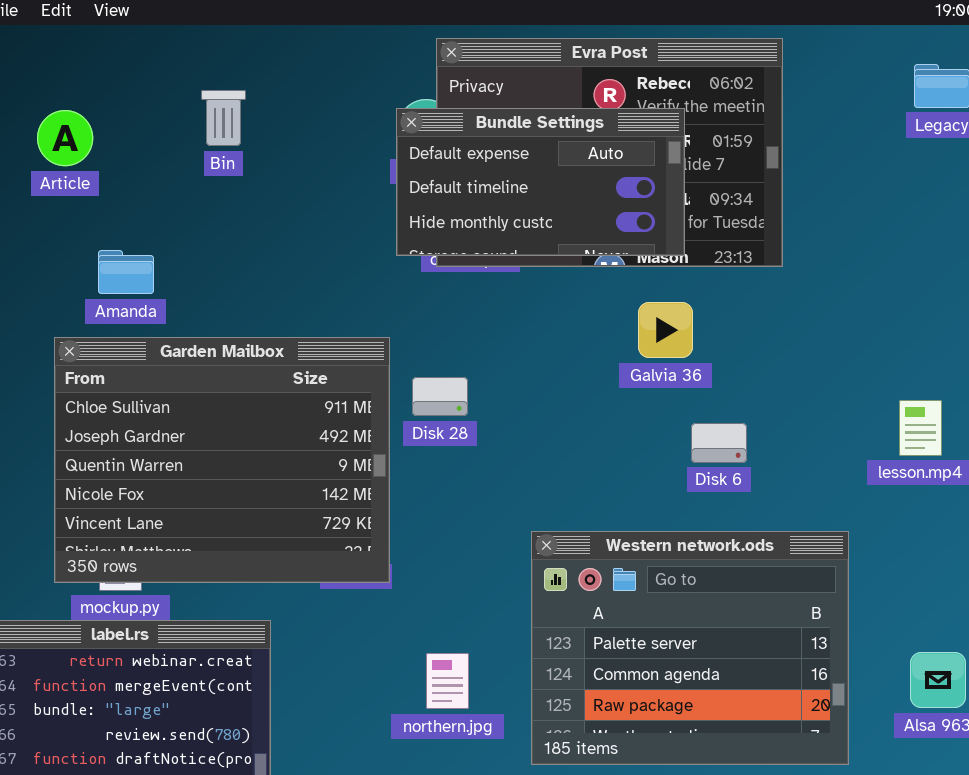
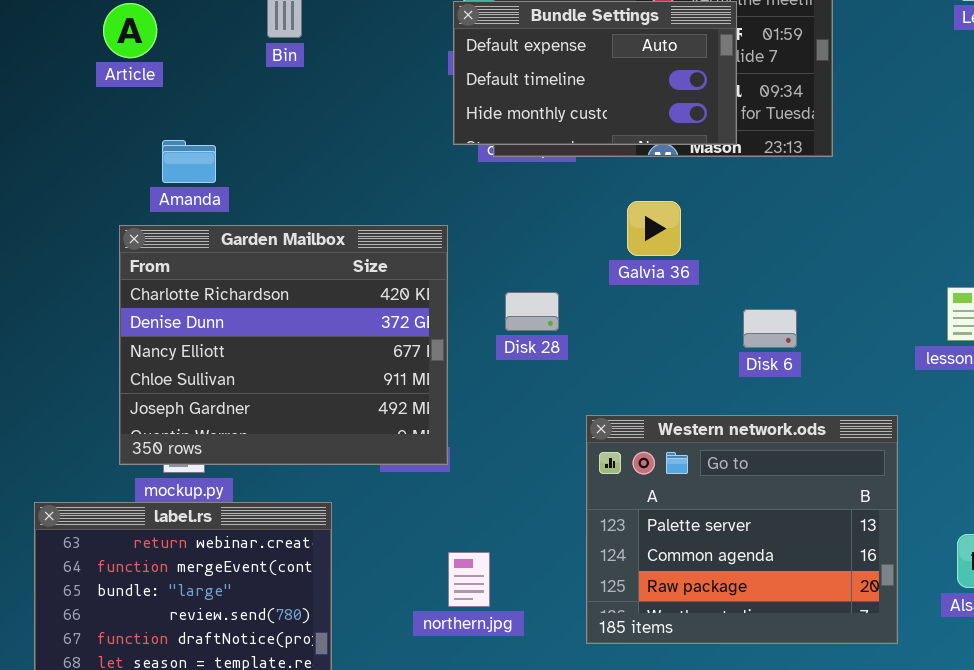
Galvia 36: [638,302,693,358] -> [627,201,681,256], moved
Garden Mailbox: [54,337,390,583] -> [119,225,448,465], scrolled up 3 rows
Disk 28: [412,377,468,416] -> [505,292,559,331], moved
northern.jpg: [426,653,469,709] -> [448,552,490,607], moved

